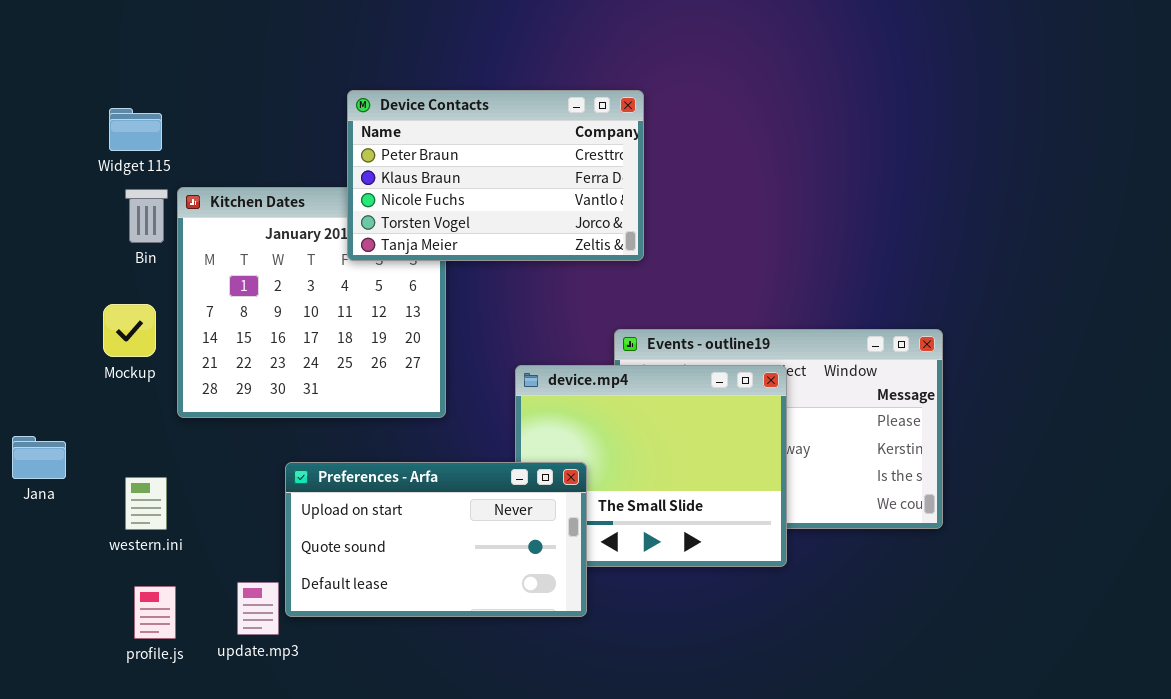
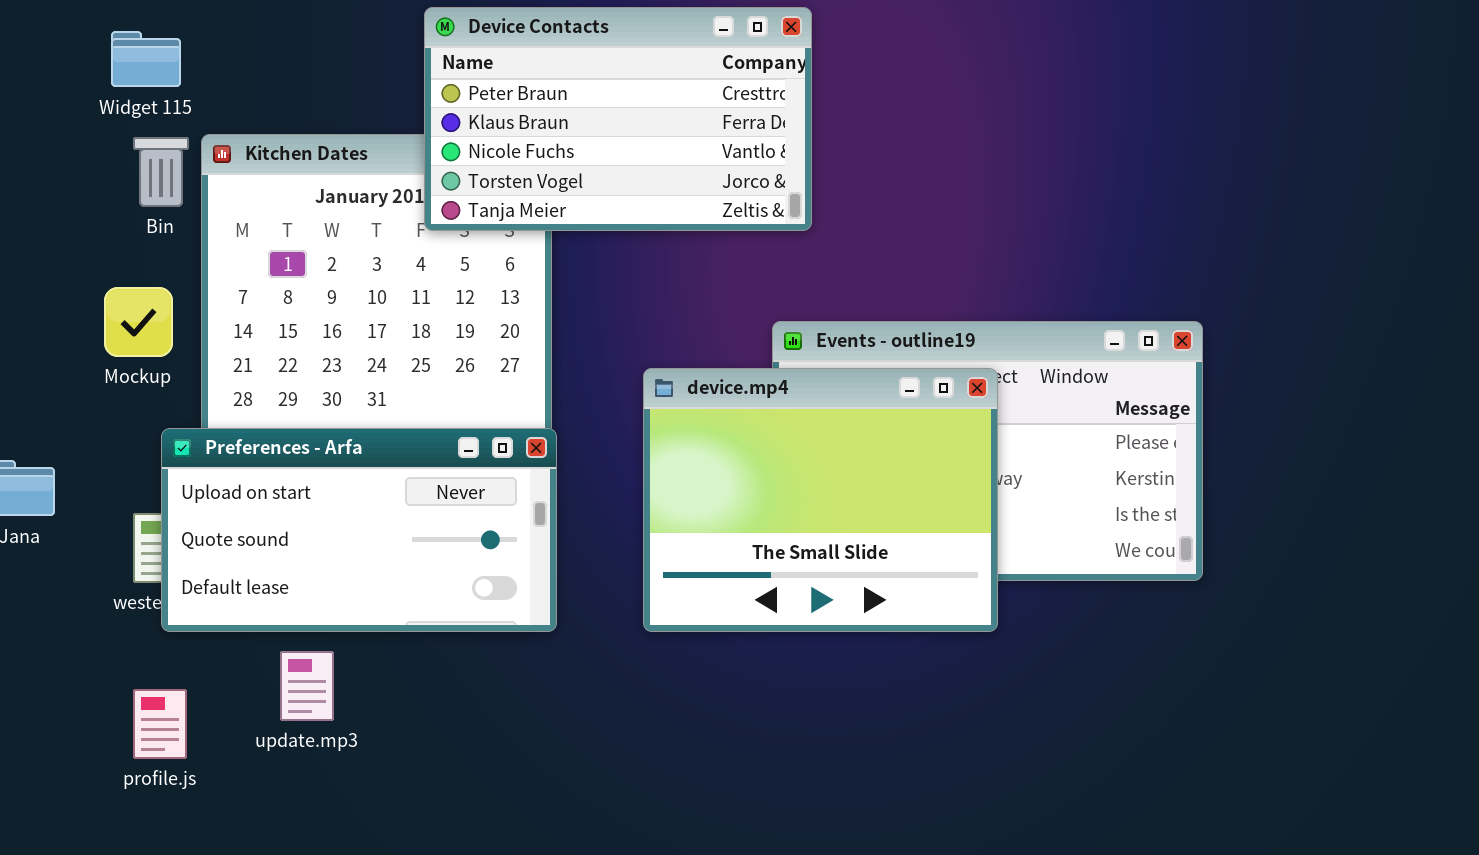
Preferences - Arfa: [285,462,587,617] -> [161,428,557,632], moved
profile.js: [134,586,176,639] -> [133,689,187,759], moved

